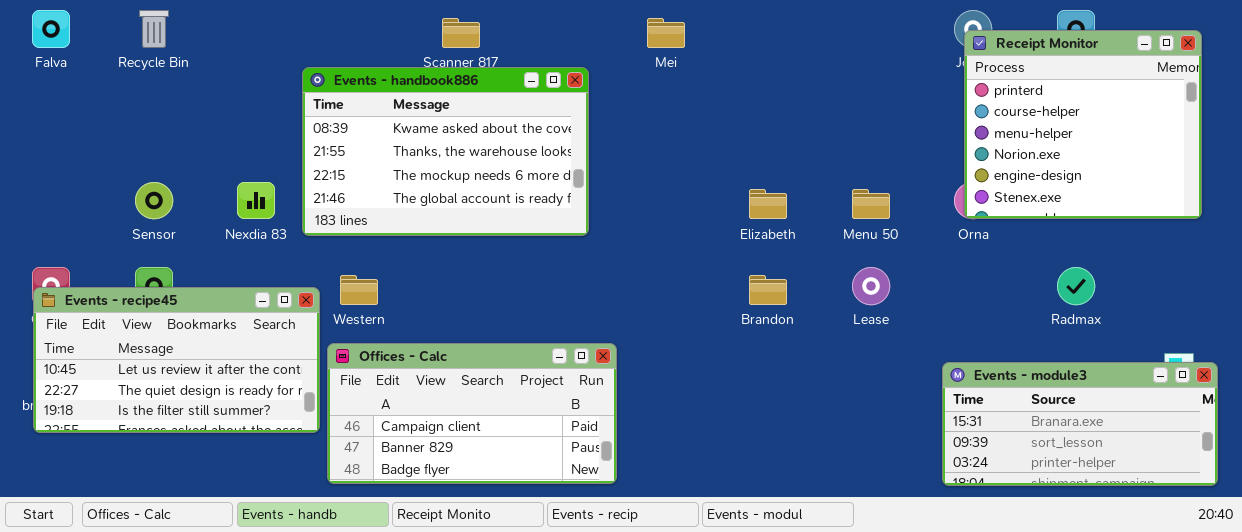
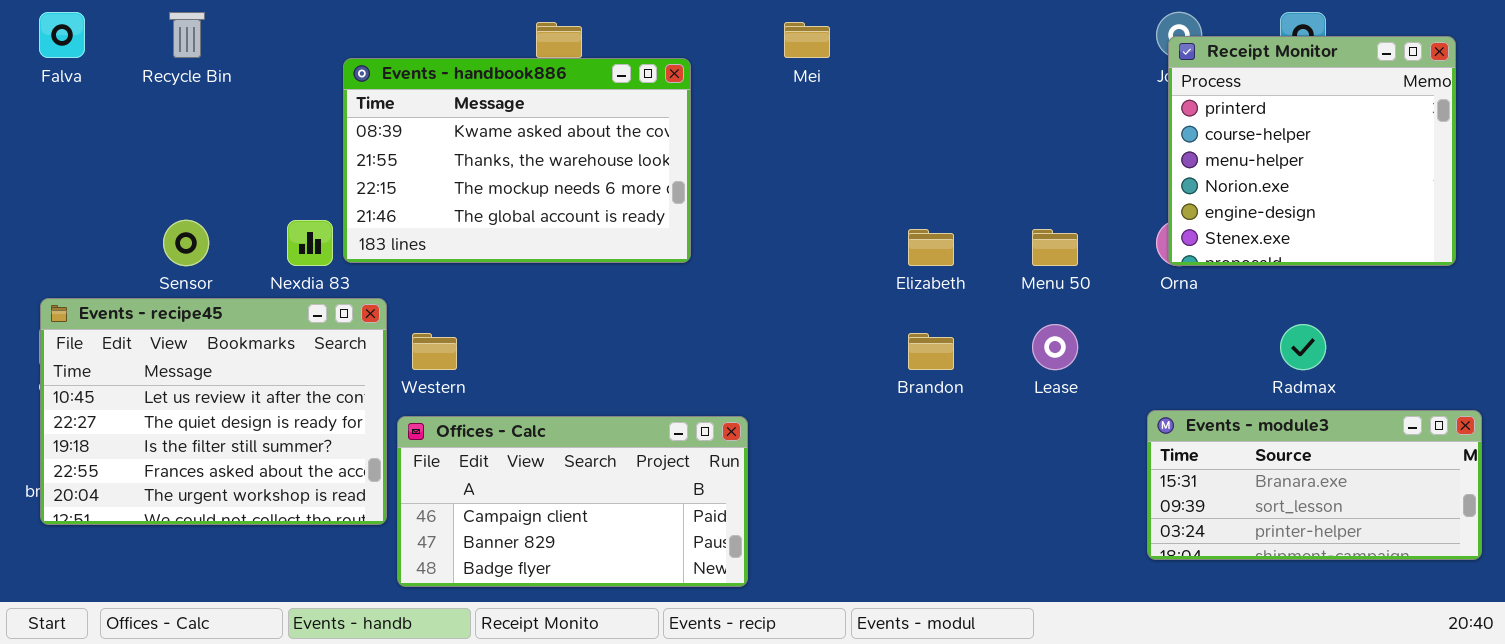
Events - handbook886: [302,67,589,236] -> [343,58,691,263], moved
Events - recipe45: [33,287,320,433] -> [40,298,387,525], resized
Events - module3: [942,362,1218,486] -> [1147,410,1482,560], moved

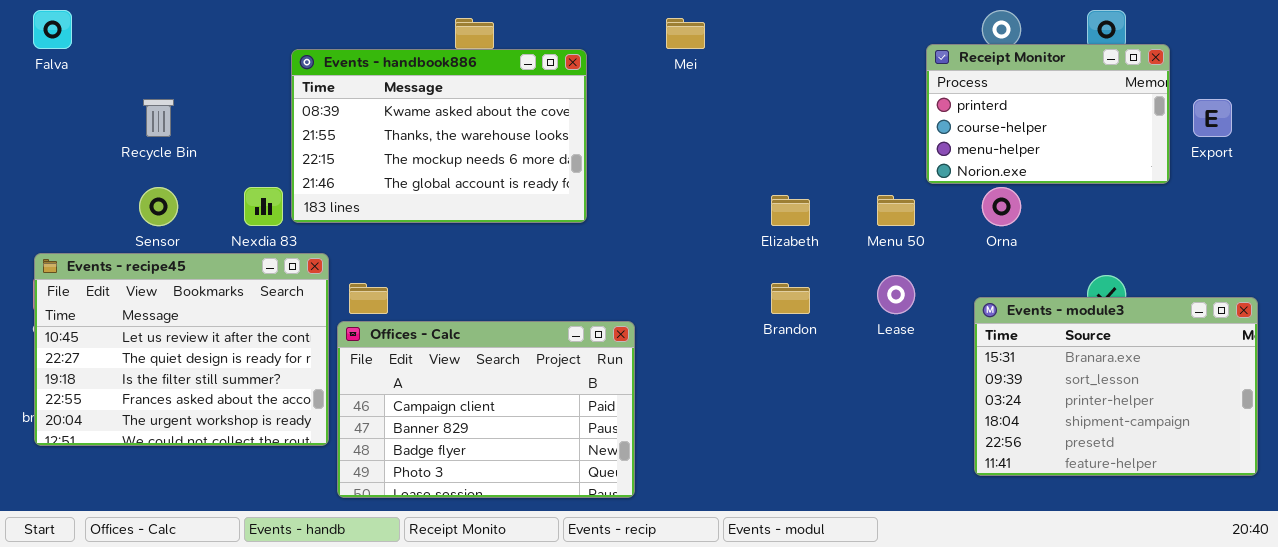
Recycle Bin: [169,12,205,58] -> [143,99,174,137], moved
Receipt Monitor: [1168,36,1456,266] -> [926,44,1170,184], moved, resized
Events - module3: [1147,410,1482,560] -> [974,297,1258,476], resized
Offices - Calc: [397,416,748,587] -> [337,321,635,498], resized

